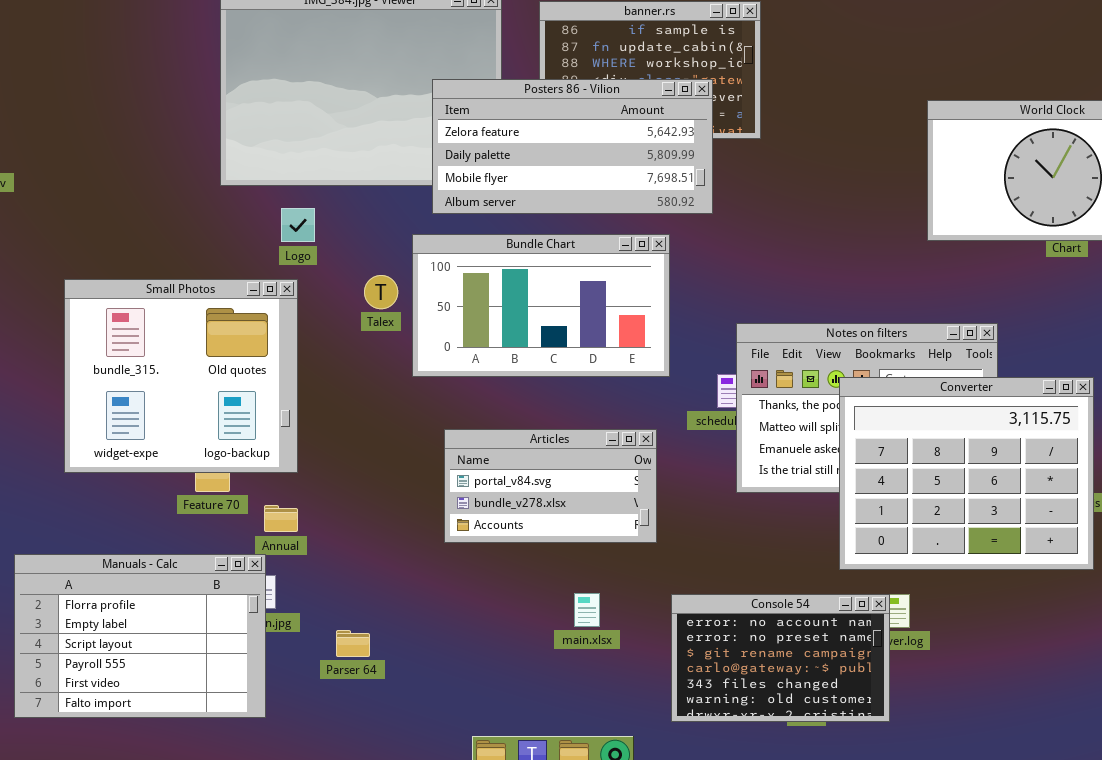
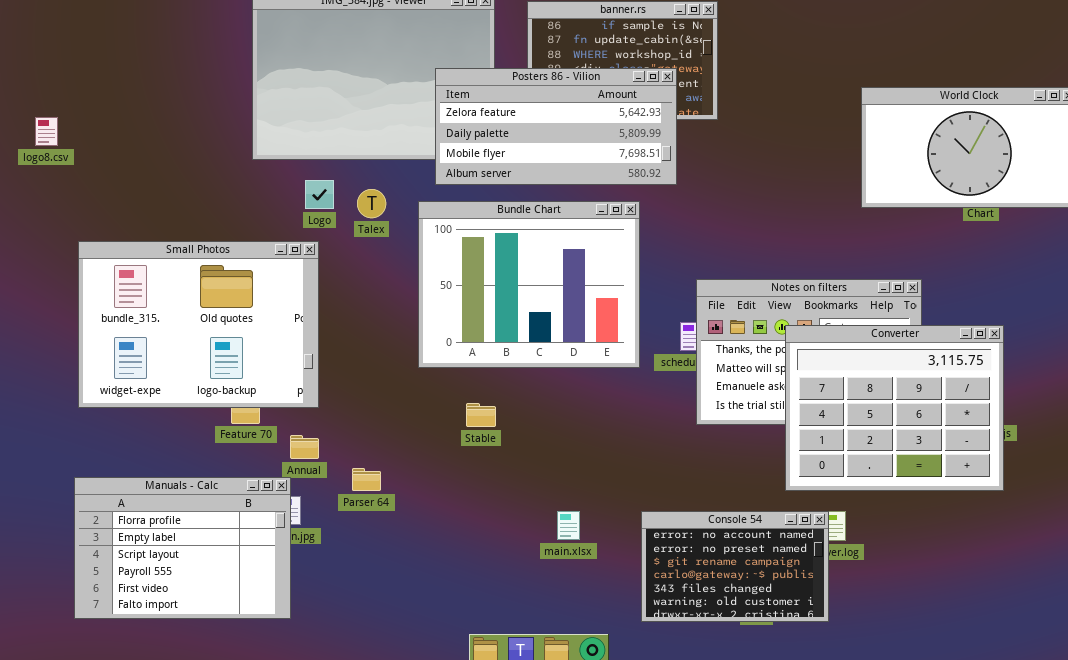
Bundle Chart: [412,234,670,377] -> [418,201,640,368], resized
Talex: [364,275,398,309] -> [357,189,386,218], moved
Small Photos: [64,279,298,473] -> [78,241,319,408], resized
Articles: [444,429,657,543] -> none, closed
Parser 64: [336,630,370,657] -> [352,468,381,491], moved

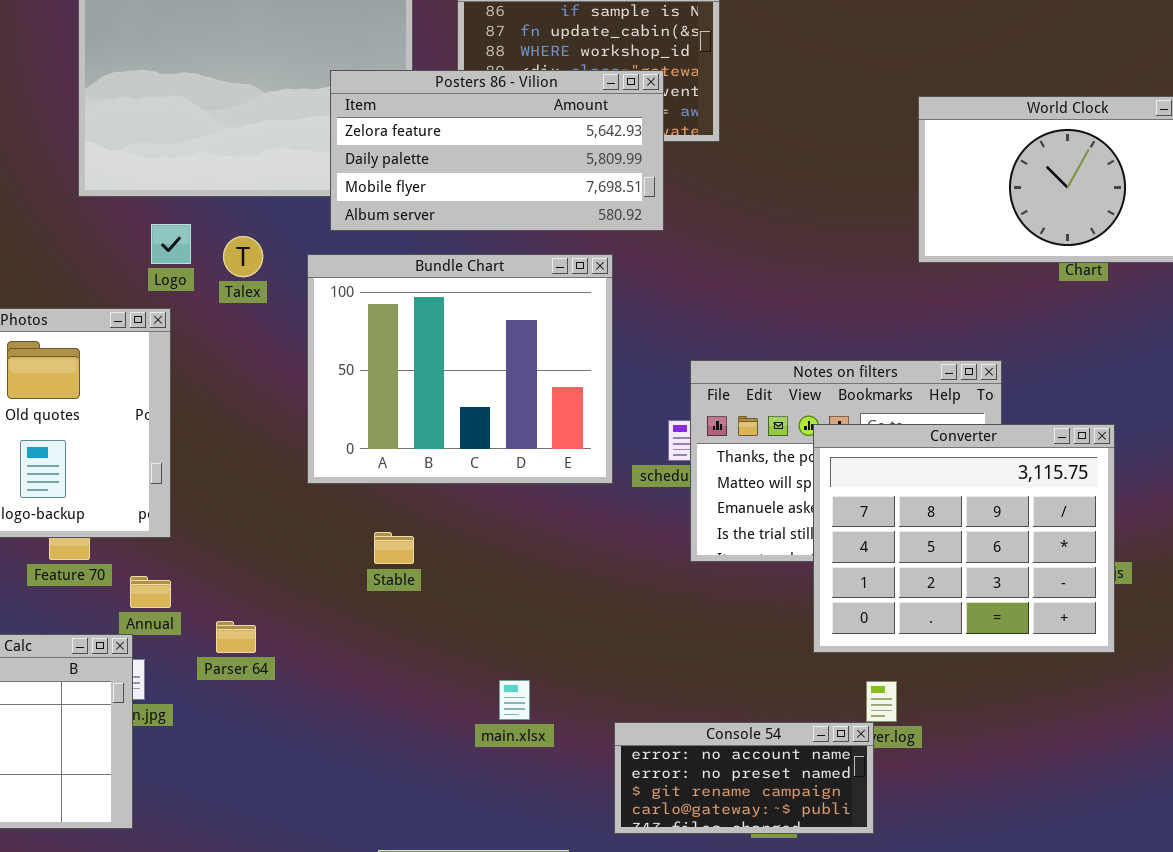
Console 54: [641,511,829,622] -> [614,722,874,834], resized

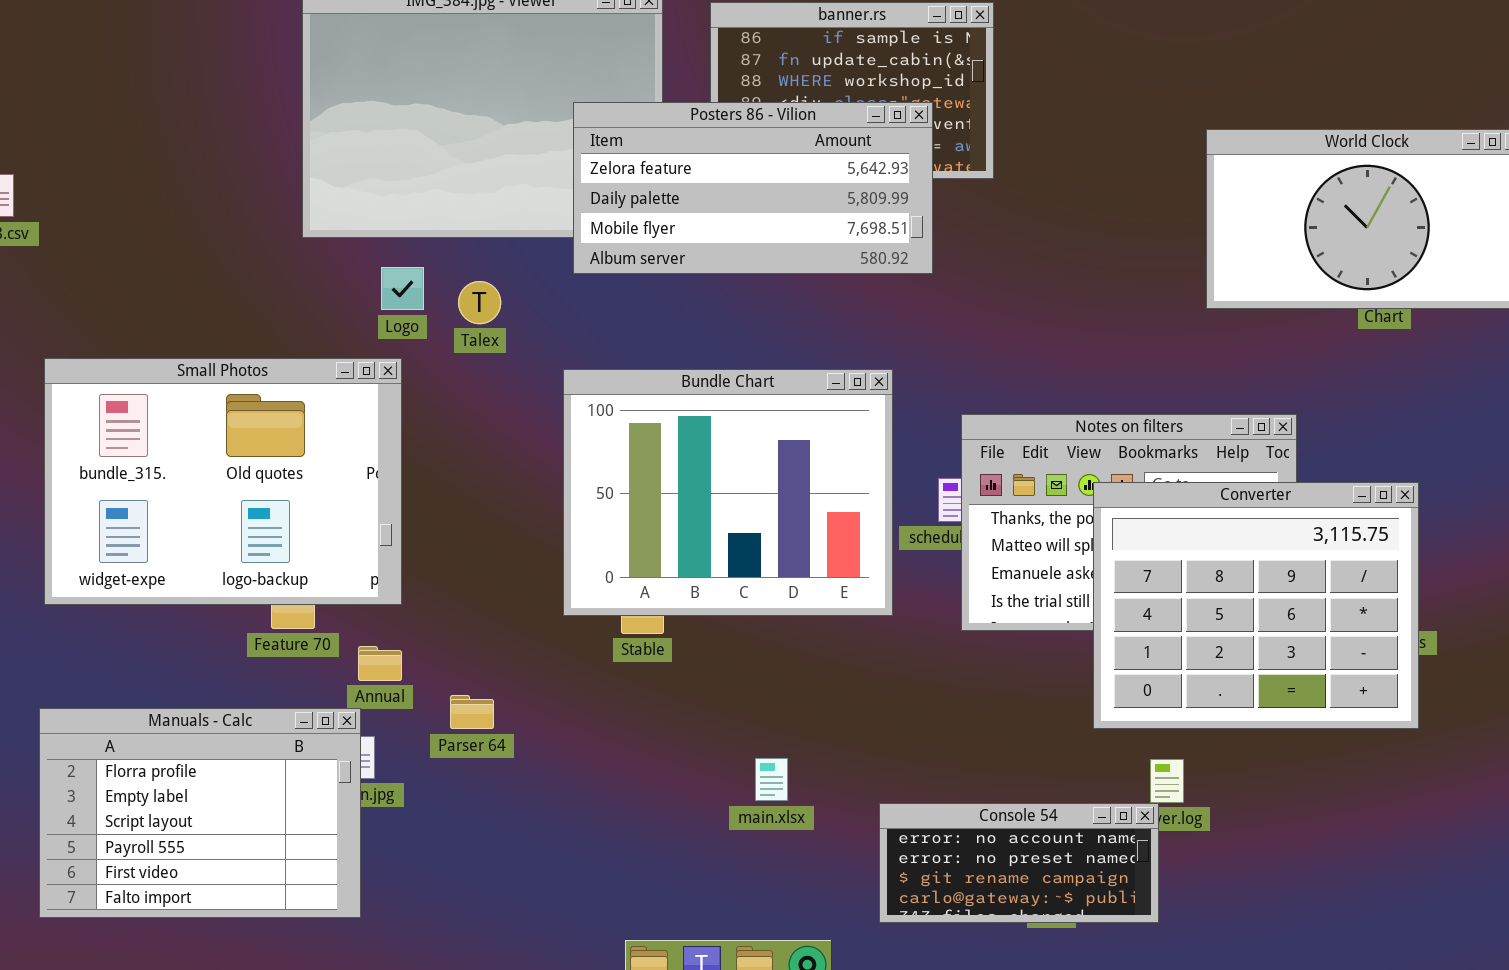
Bundle Chart: [307,254,613,484] -> [563,369,893,616], moved

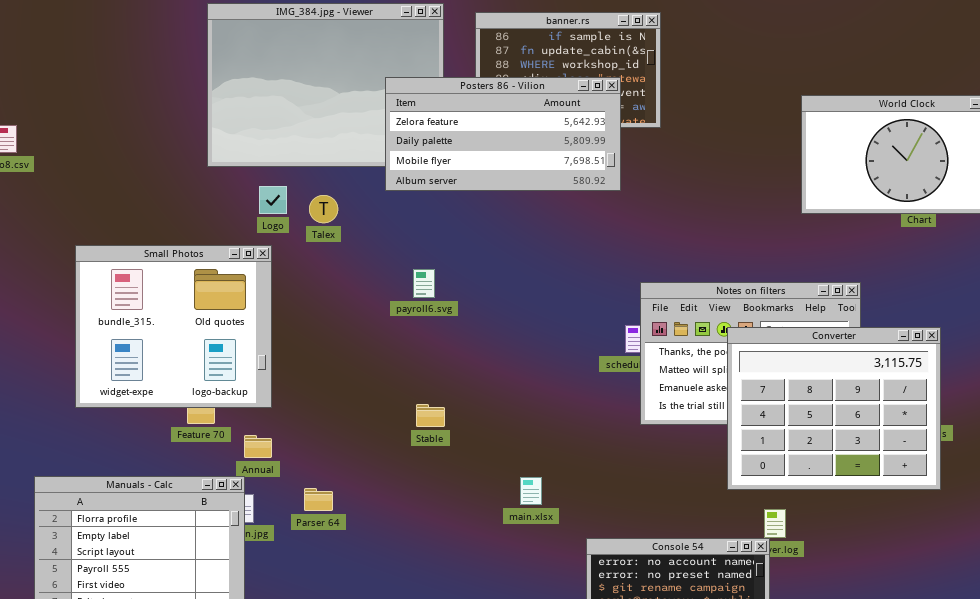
Small Photos: [44,358,402,605] -> [75,245,272,408], resized
Bundle Chart: [563,369,893,616] -> none, closed
Parser 64: [450,695,494,729] -> [304,488,333,511], moved
main.xlsx: [755,758,788,801] -> [520,477,542,505], moved

